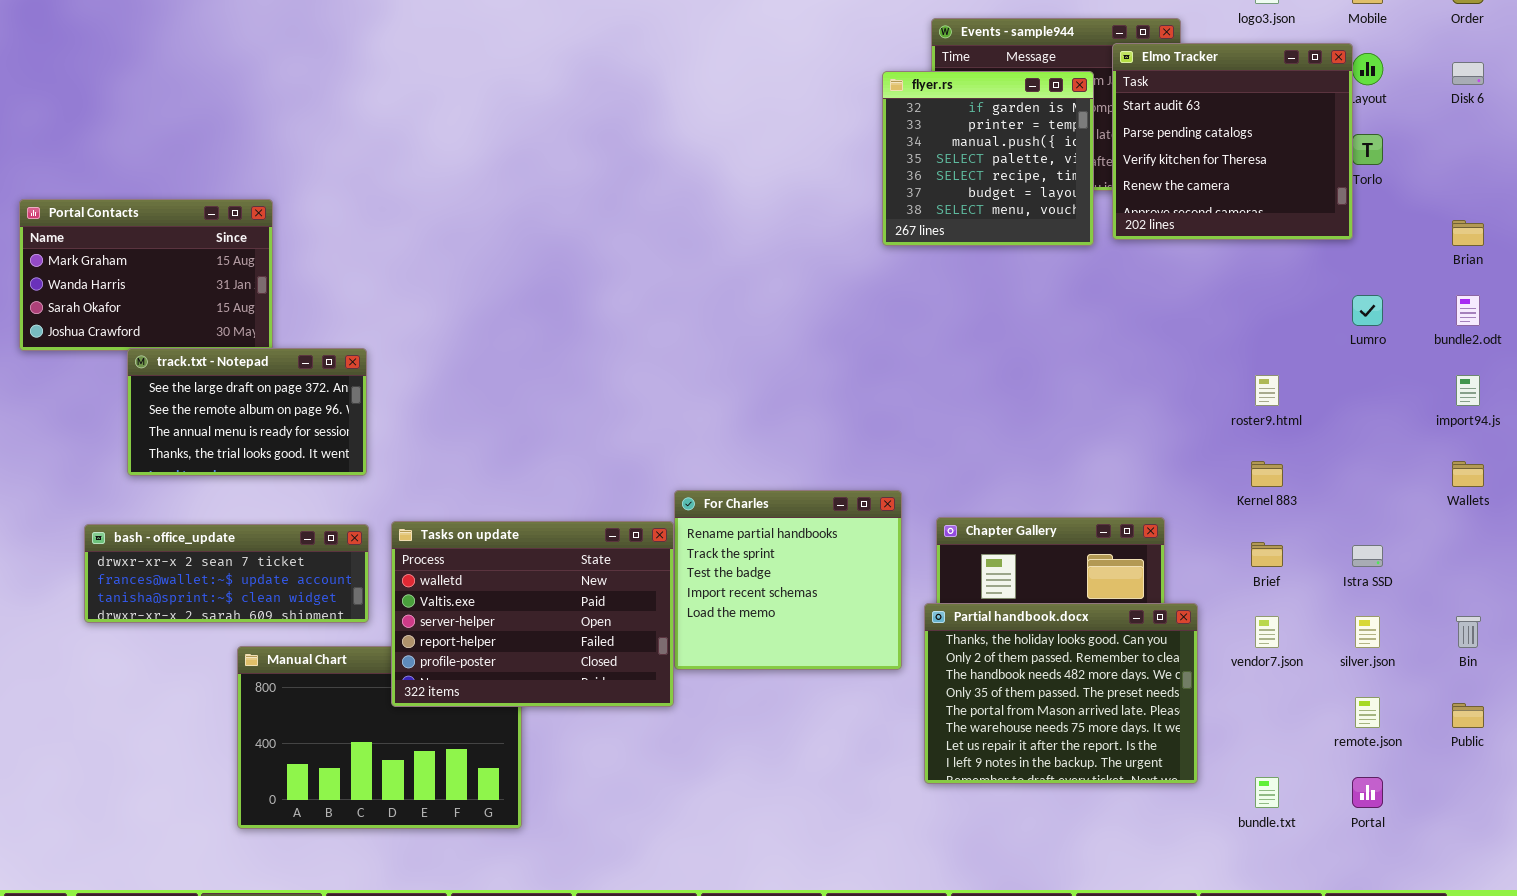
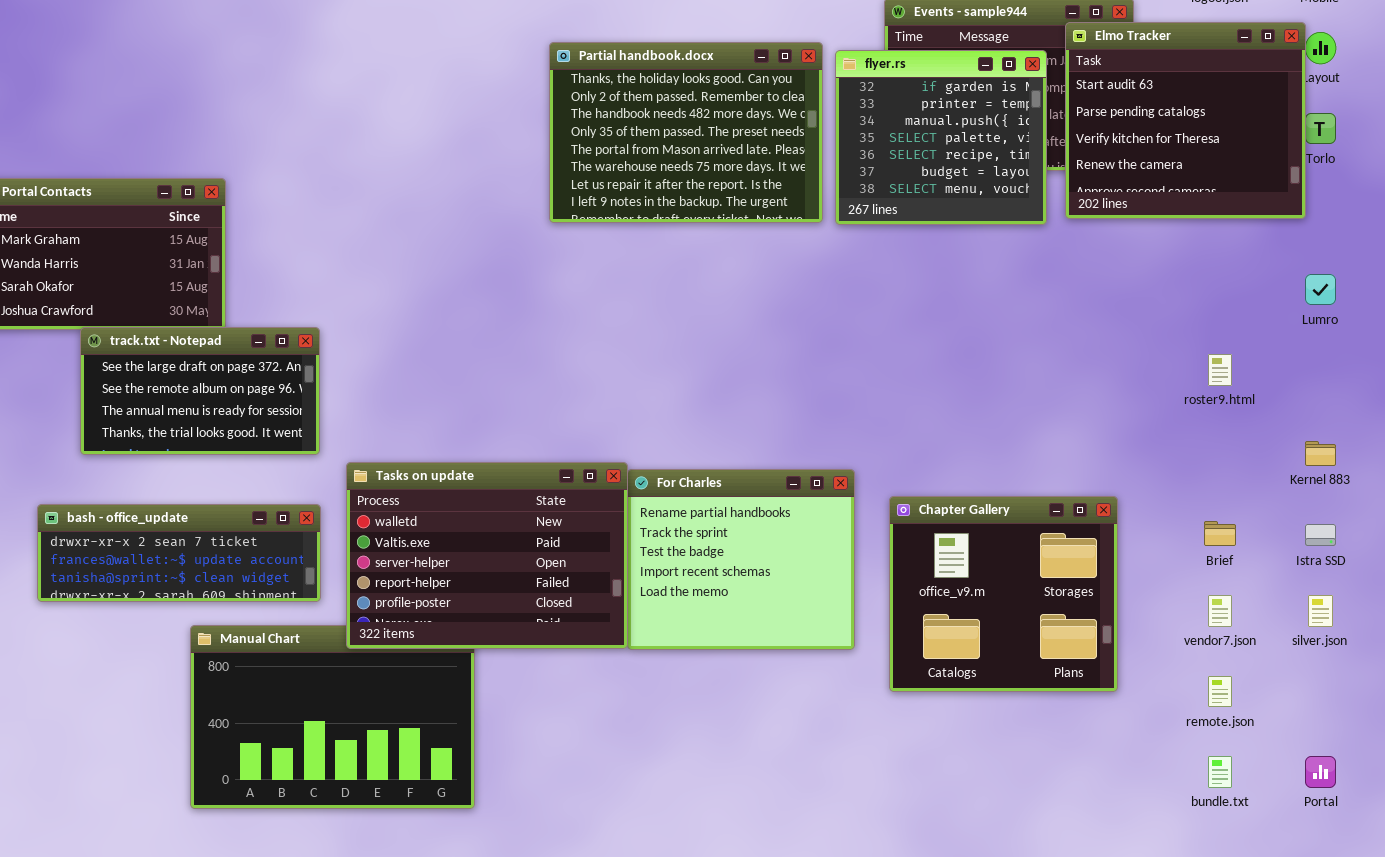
Kernel 883: [1251,461,1283,487] -> [1305,441,1336,466], moved
Tasks on update: [391,521,674,707] -> [346,462,628,649], moved
Partial handbook.docx: [924,603,1198,784] -> [549,42,823,223], moved
remote.json: [1355,697,1380,728] -> [1208,676,1232,707], moved

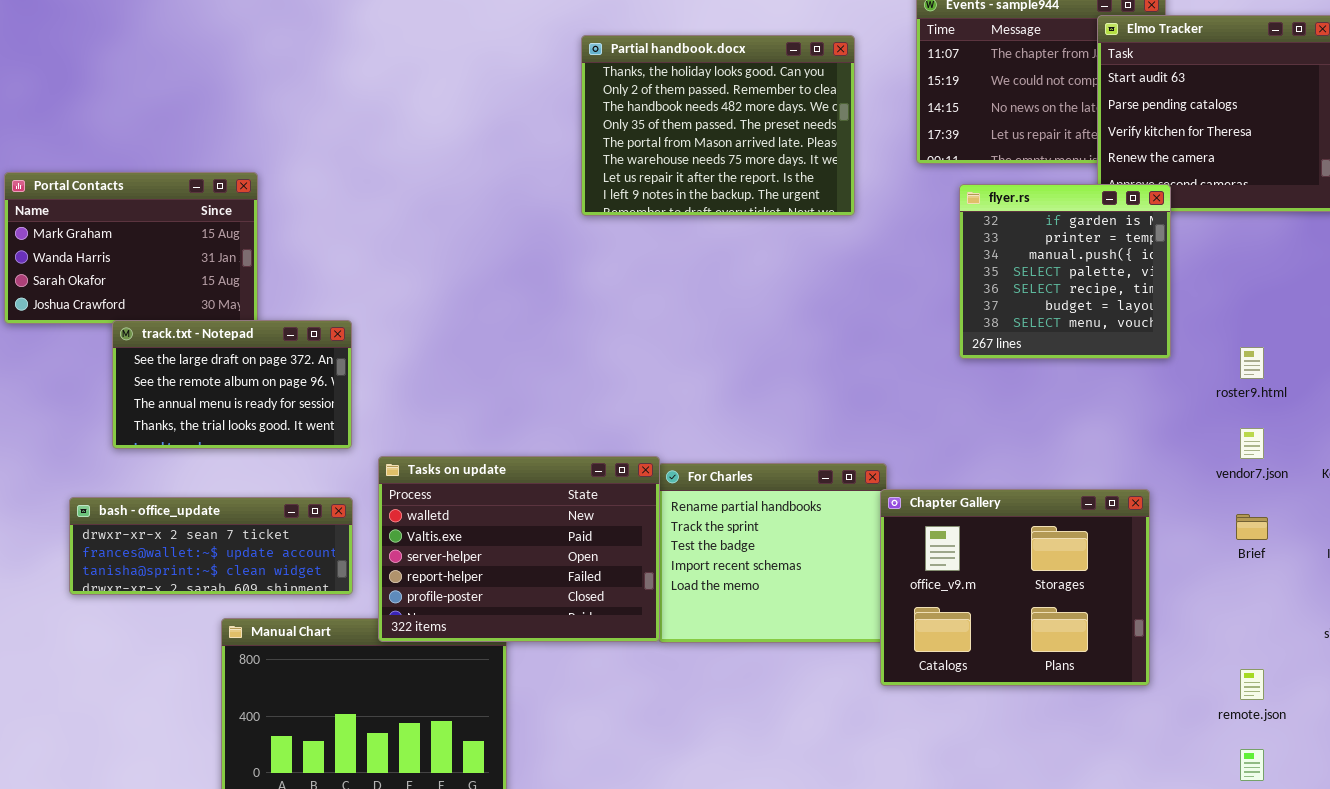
flyer.rs: [835,50,1047,225] -> [959,184,1171,359], moved
Chapter Gallery: [889,496,1118,692] -> [880,489,1150,686], resized
vendor7.json: [1208,595,1232,627] -> [1240,428,1264,459], moved

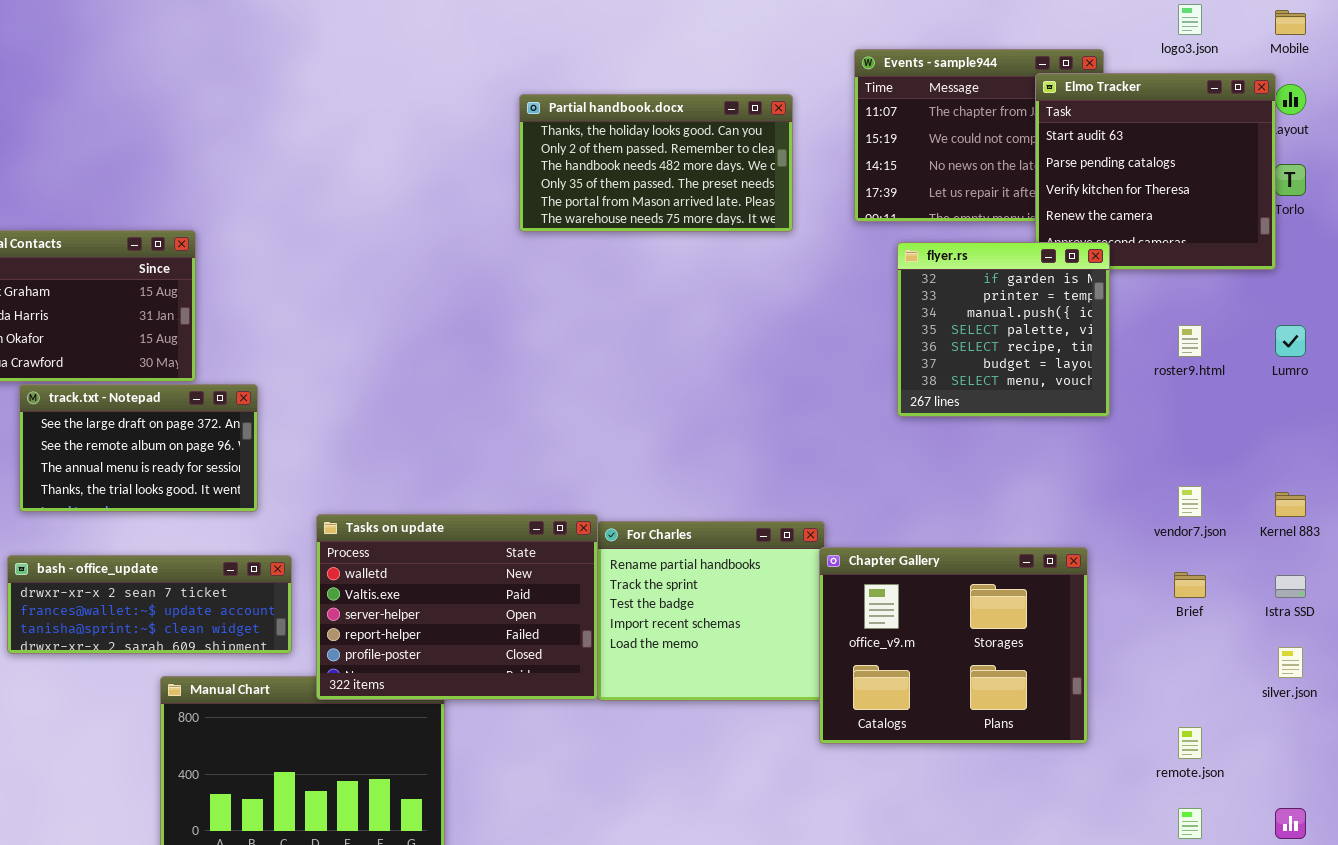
Partial handbook.docx: [581,35,855,216] -> [519,94,793,232], resized
track.txt - Notepad: [112,320,352,449] -> [19,384,258,512], moved
roster9.html: [1240,347,1264,379] -> [1178,325,1202,357], moved

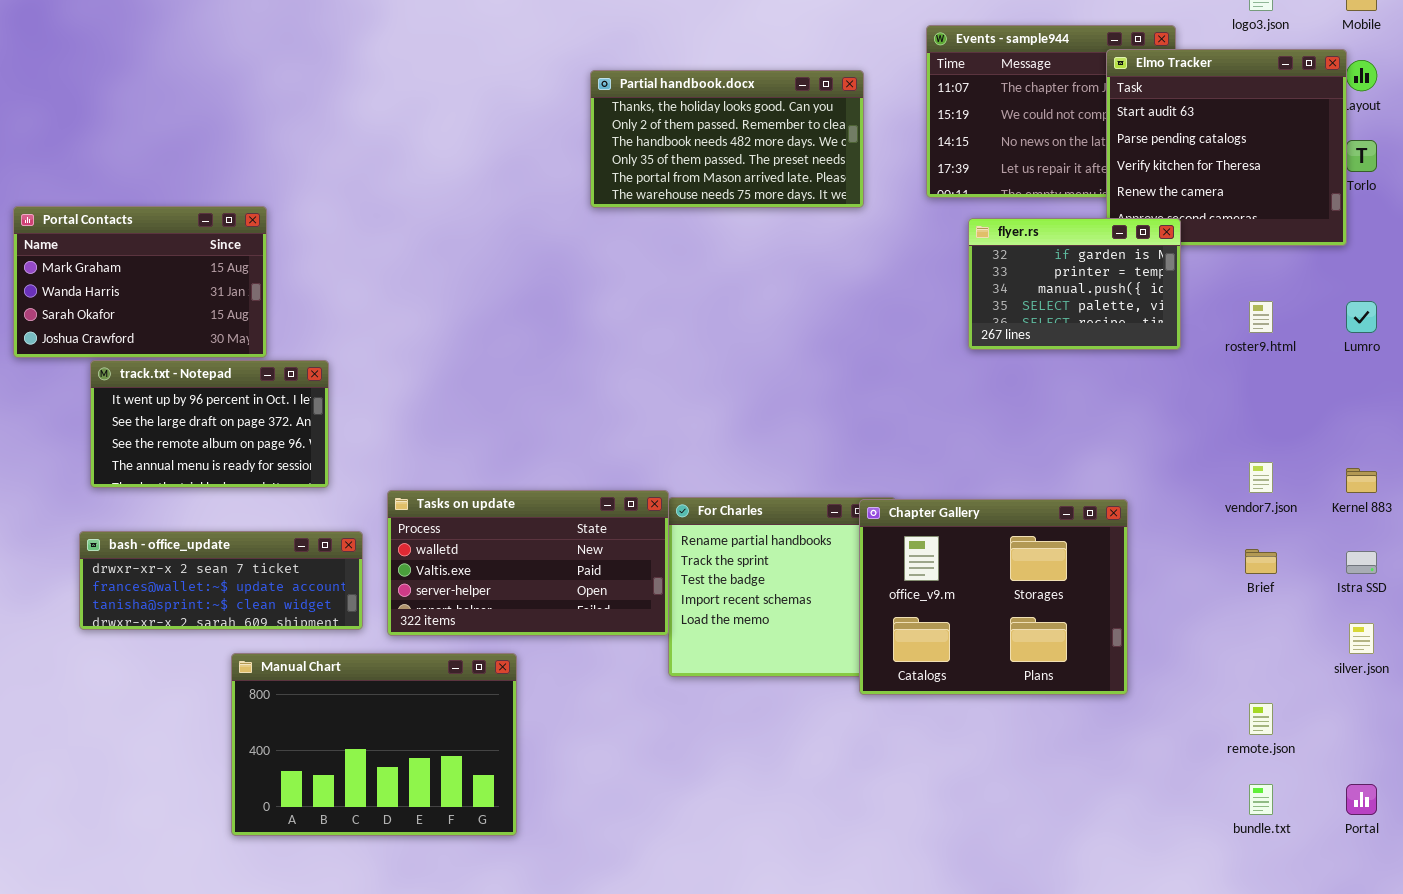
flyer.rs: [897,242,1110,417] -> [968,218,1181,350], resized
track.txt - Notepad: [19,384,258,512] -> [90,360,329,488], scrolled up 1 row
Tasks on update: [316,514,598,700] -> [387,490,669,636], resized
Chapter Gallery: [819,547,1088,744] -> [859,499,1128,695], moved

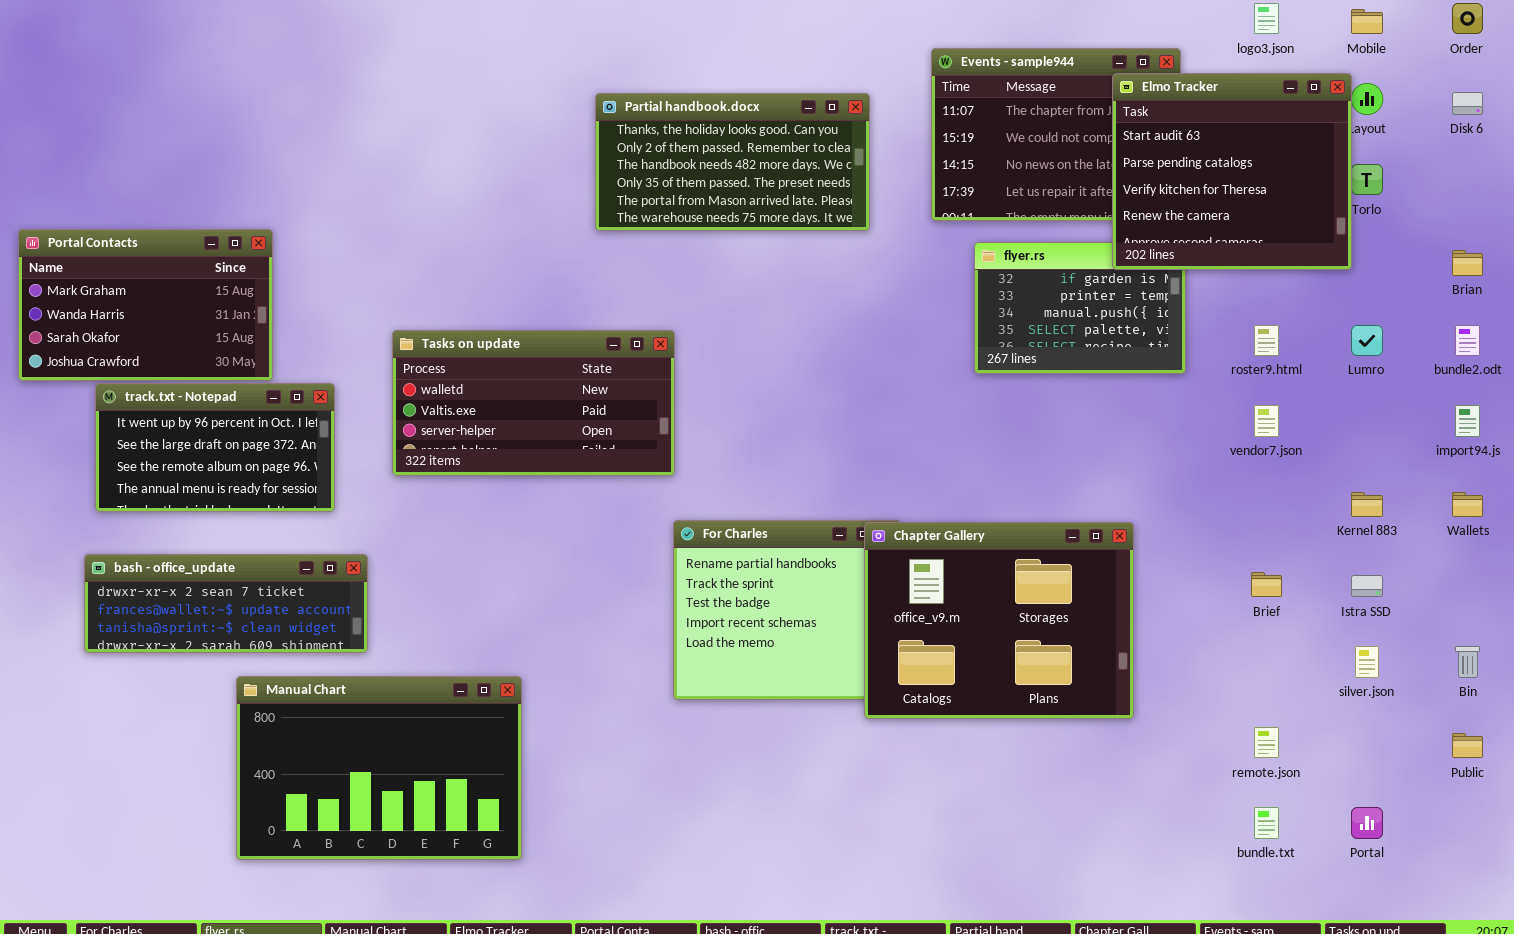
Elmo Tracker: [1106,49,1347,246] -> [1112,73,1352,270], raised
vendor7.json: [1249,462,1273,493] -> [1254,405,1279,437], moved
Tasks on update: [387,490,669,636] -> [392,330,675,476], moved

